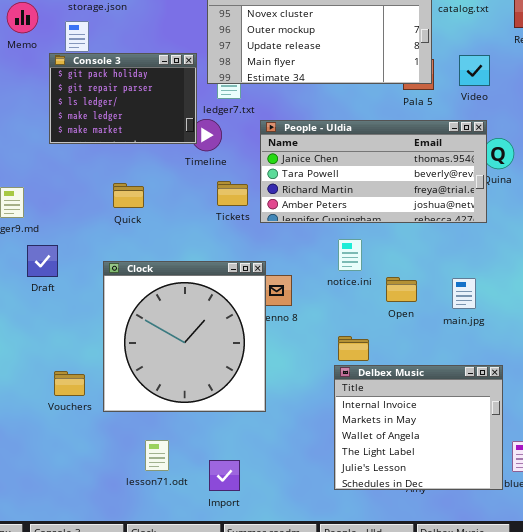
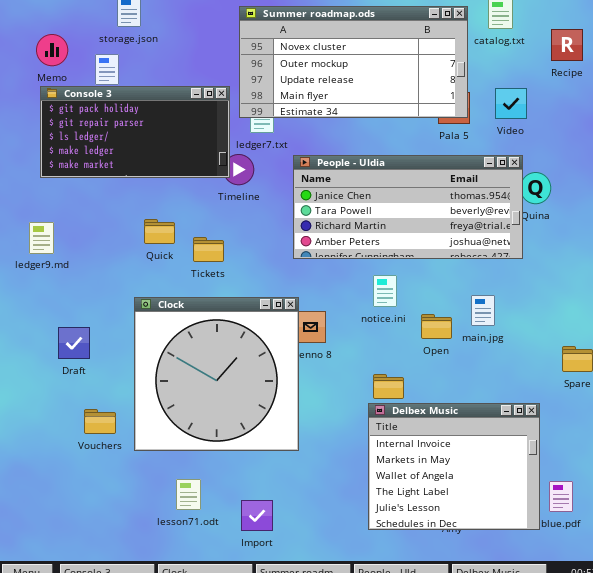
Console 3: [49,53,197,144] -> [40,86,230,178], resized
Tickets: [217,181,248,206] -> [193,237,224,262], moved
Draft: [27,245,58,277] -> [58,327,90,359], moved
main.jpg: [452,278,476,309] -> [471,295,495,326], moved

